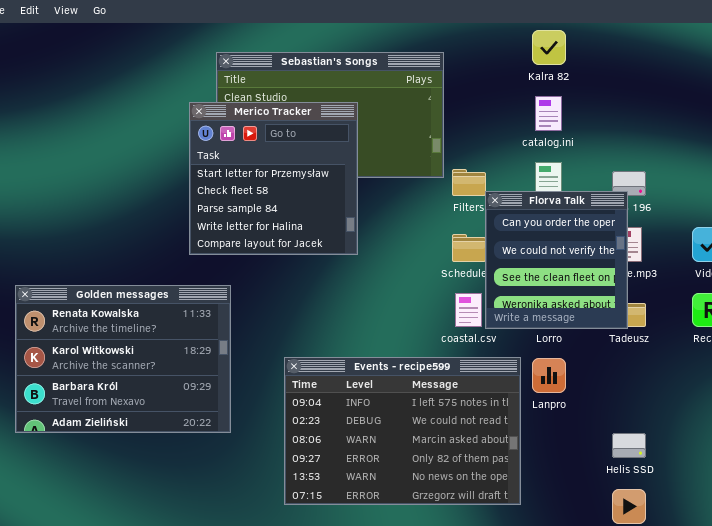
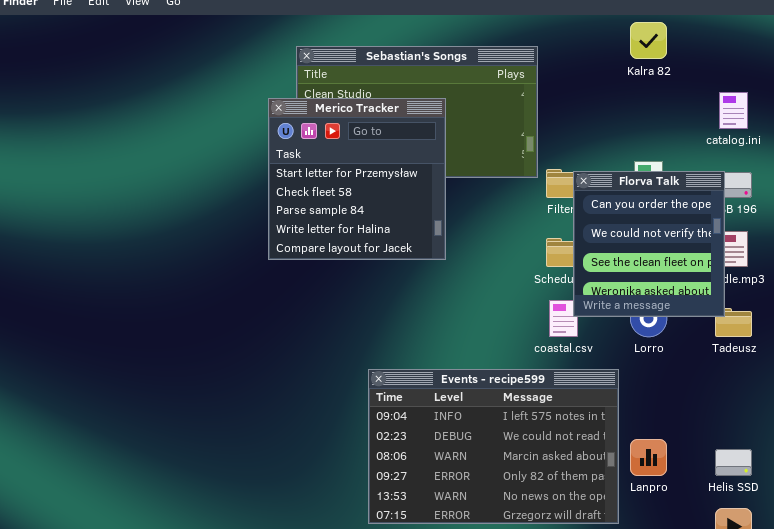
catalog.ini: [535,96,562,131] -> [719,92,748,129], moved
Florva Talk: [485,191,628,329] -> [573,171,725,317], moved
Golden messages: [15,285,231,433] -> none, closed
Lanpro: [532,358,566,393] -> [630,439,667,476], moved

